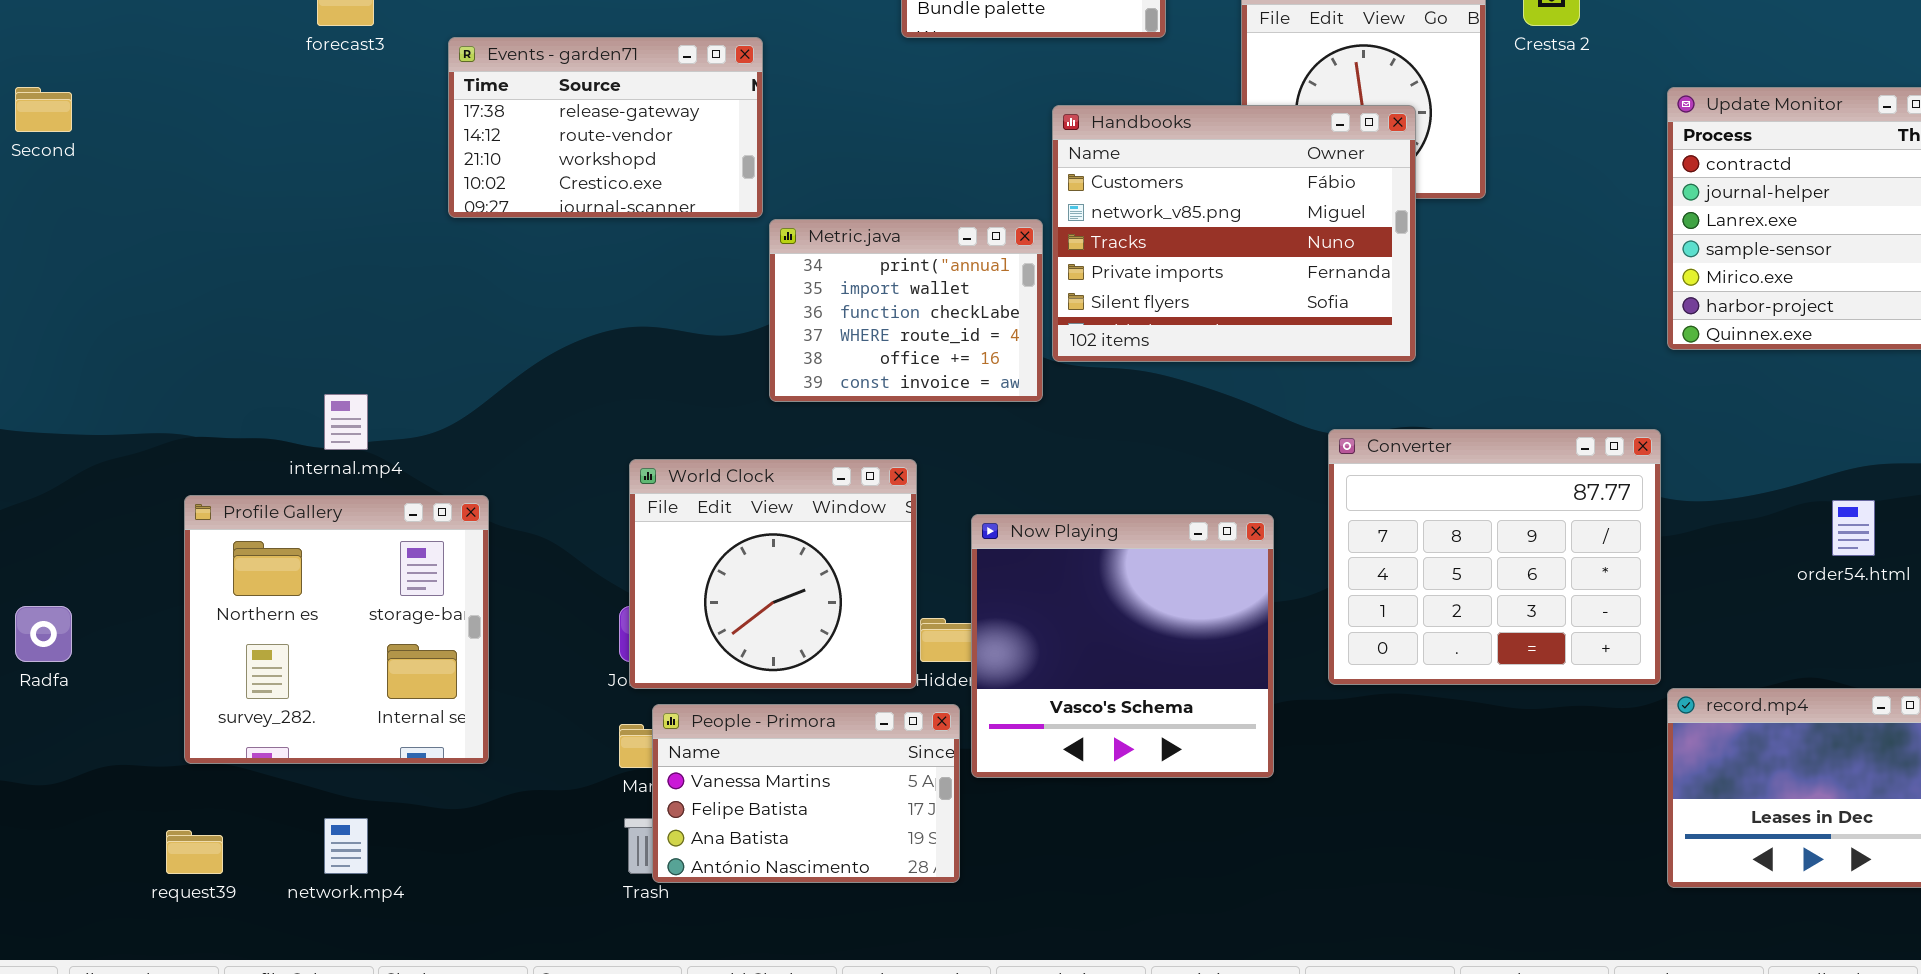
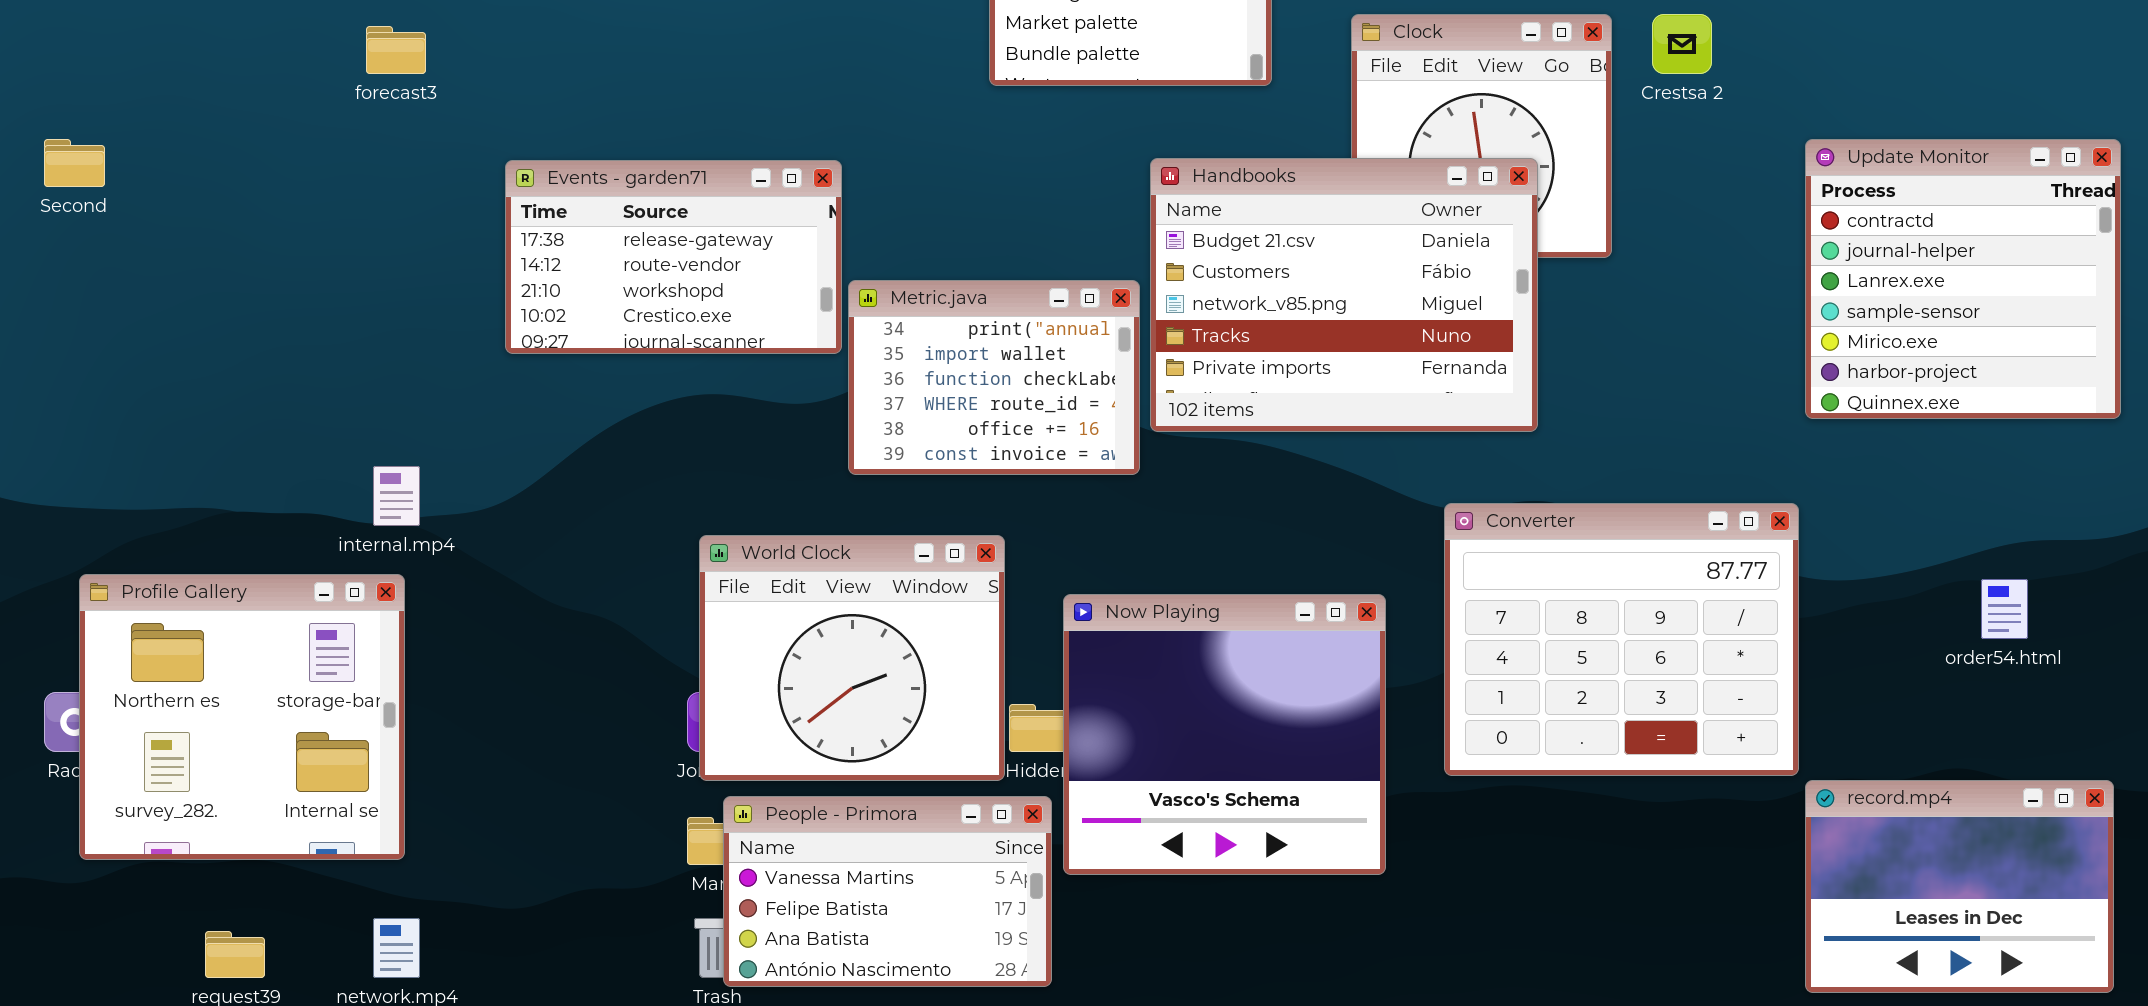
Events - garden71: [448,37,763,218] -> [505,160,842,354], moved
Handbooks: [1052,105,1416,362] -> [1150,158,1538,432], scrolled up 1 row
Profile Gallery: [184,495,489,764] -> [79,574,405,860], moved

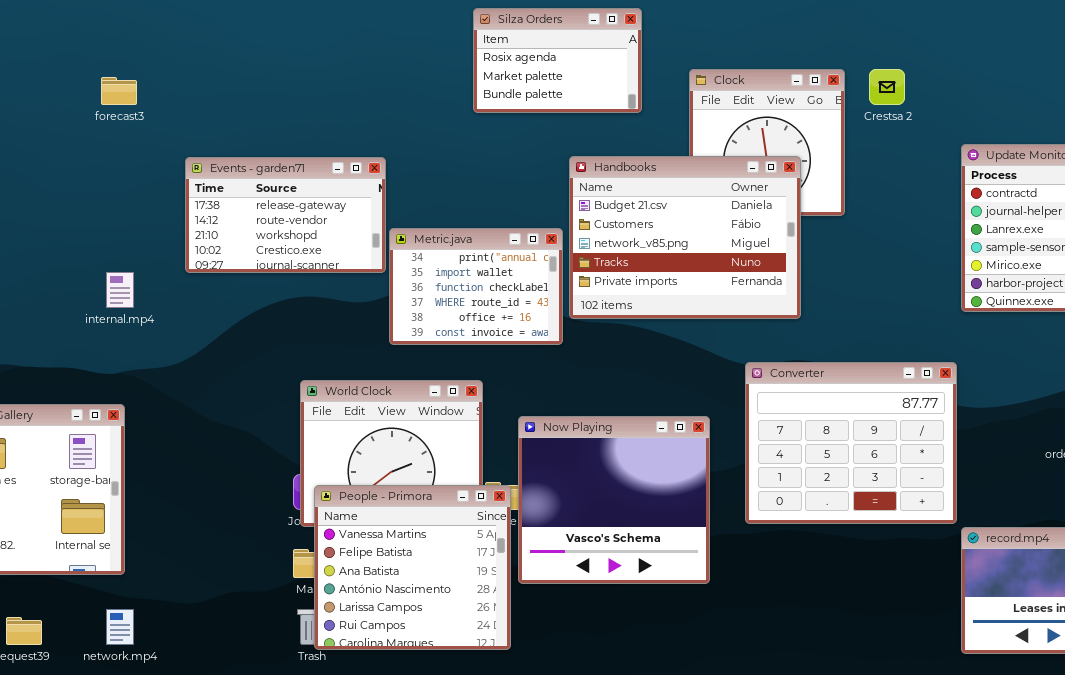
internal.mp4: [373,466,420,526] -> [106,272,134,308], moved
People - Primora: [723,796,1052,987] -> [314,485,511,650], resized

